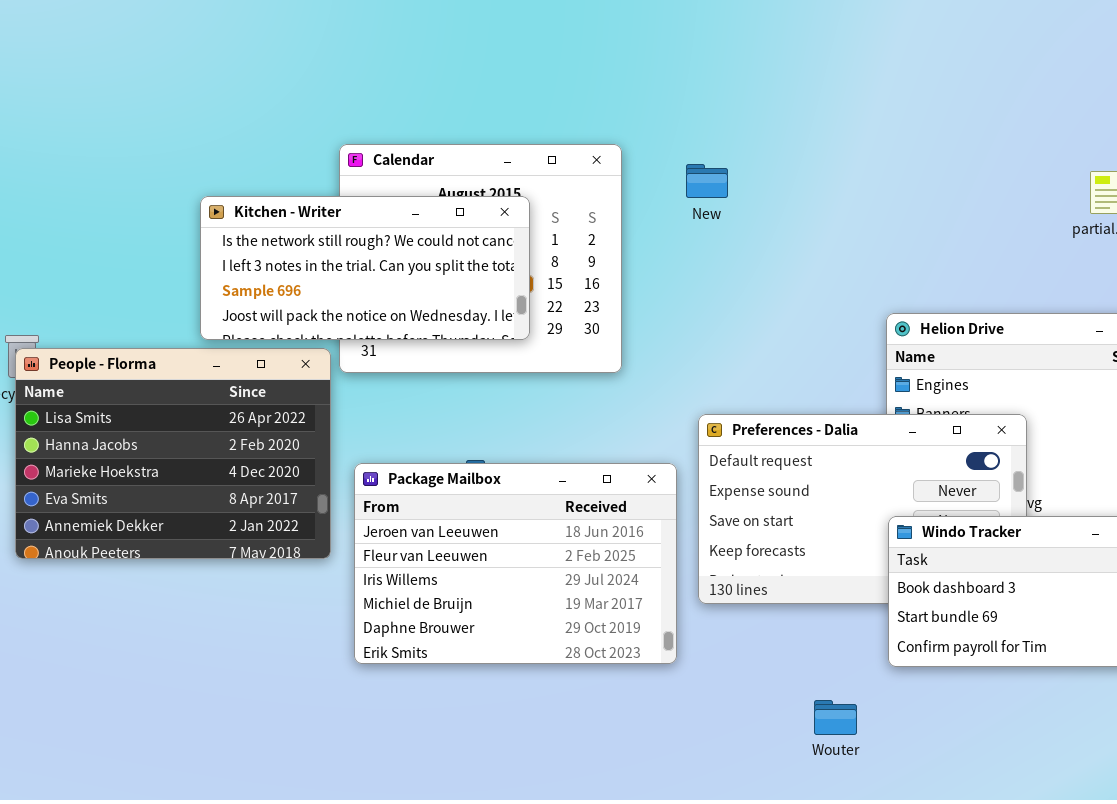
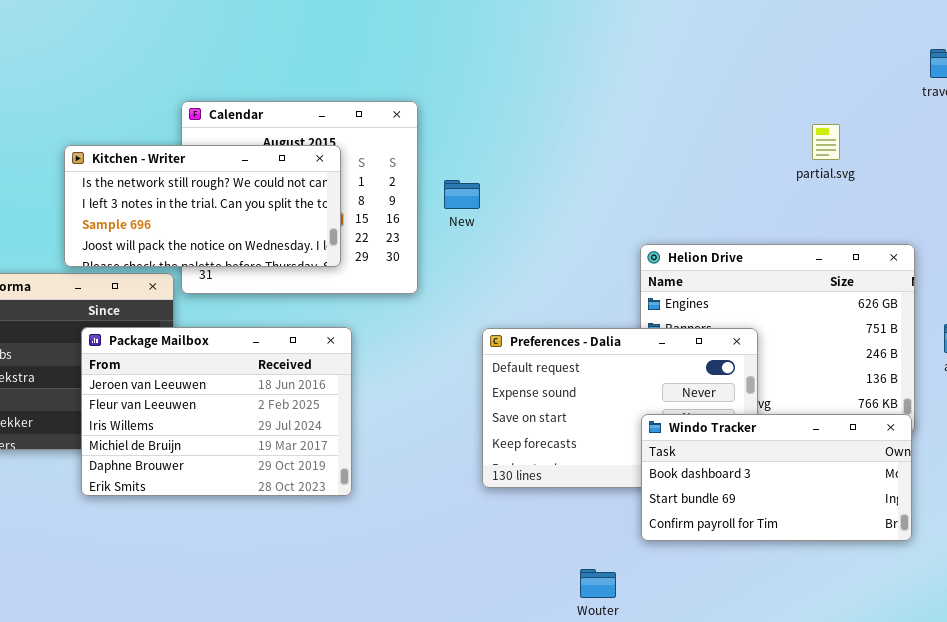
New: [686,164,728,198] -> [444,180,480,209], moved
Package Mailbox: [354,463,677,664] -> [81,327,352,496], moved

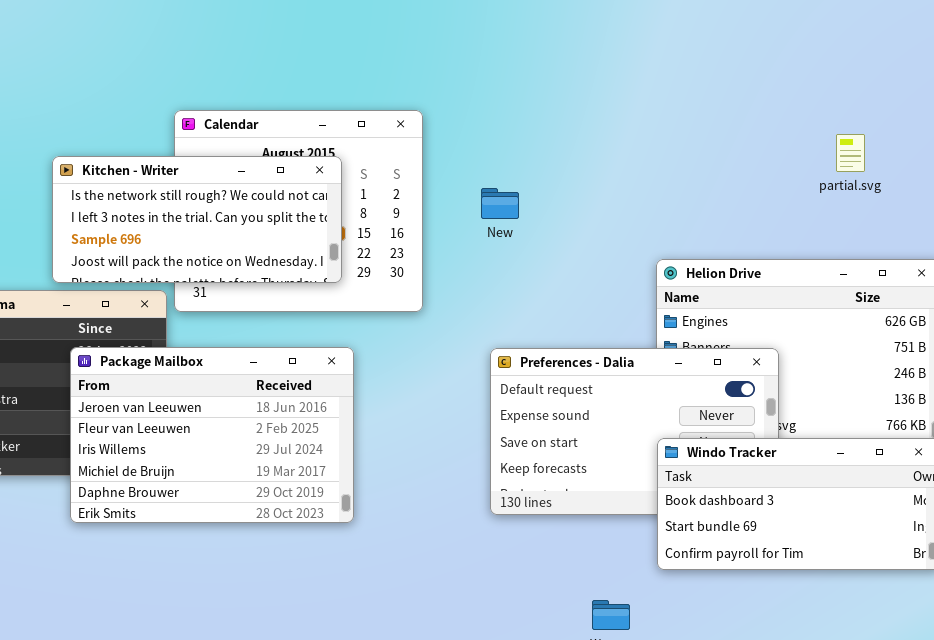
New: [444,180,480,209] -> [481,188,519,219], moved

